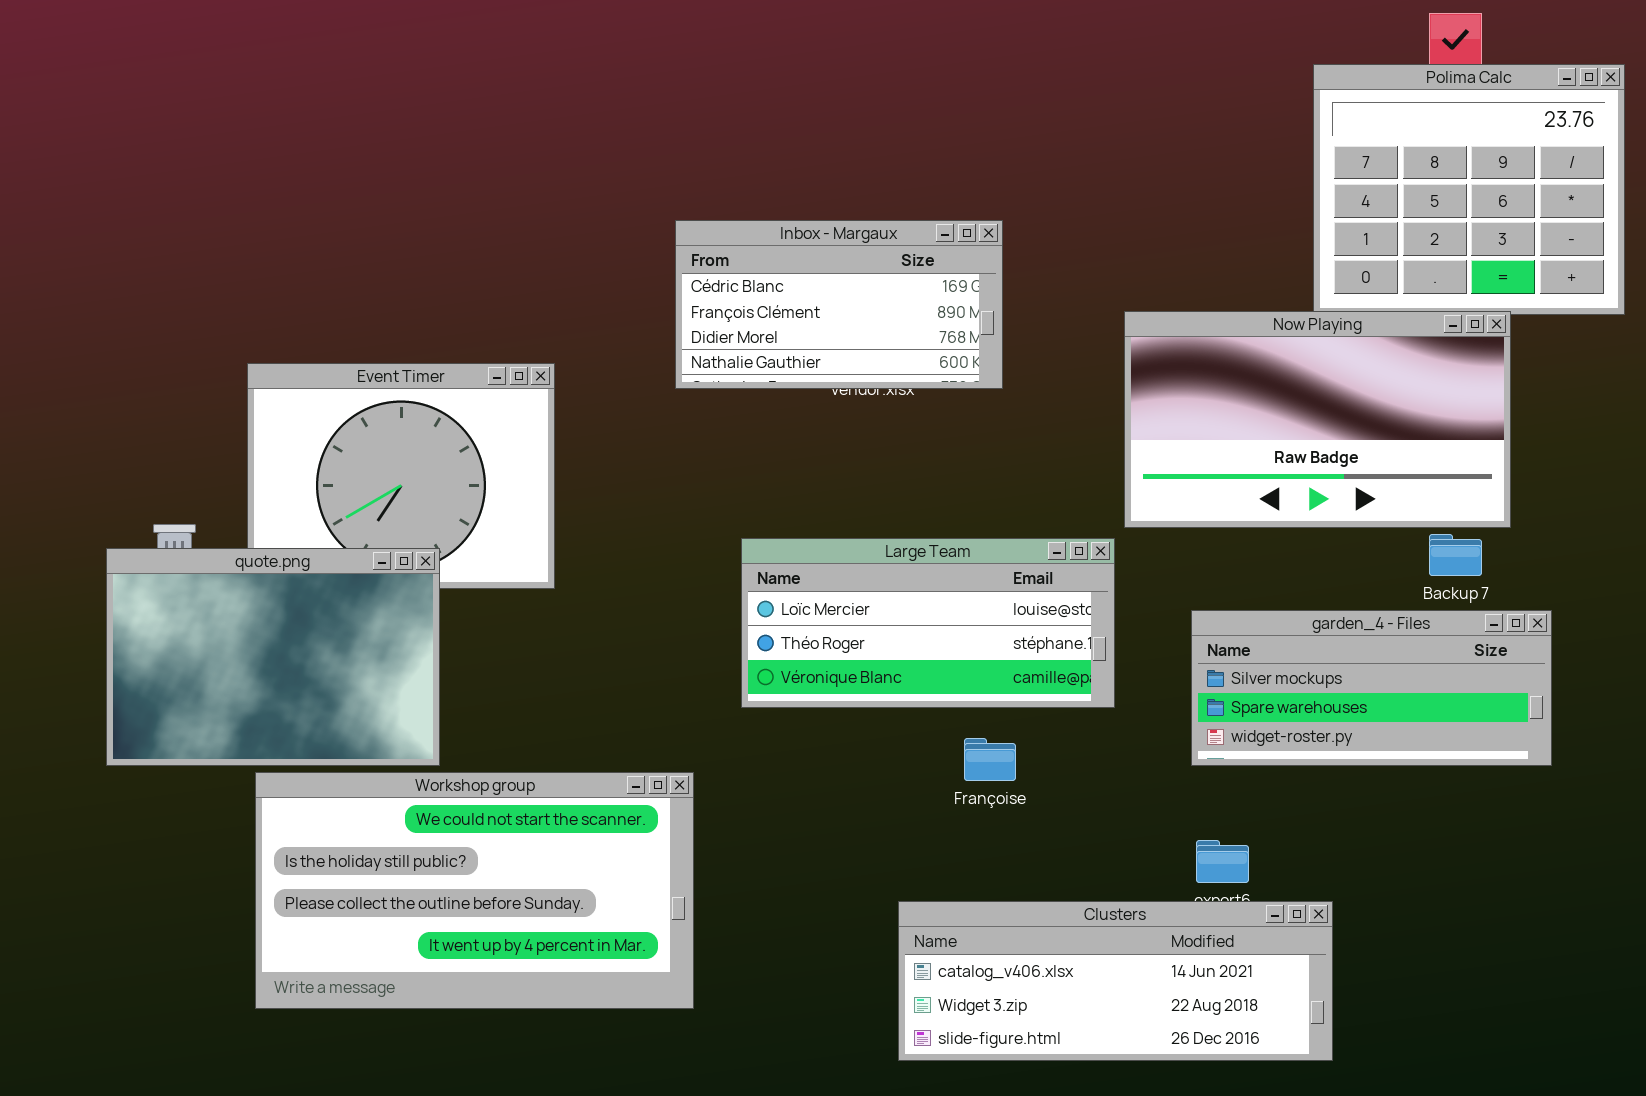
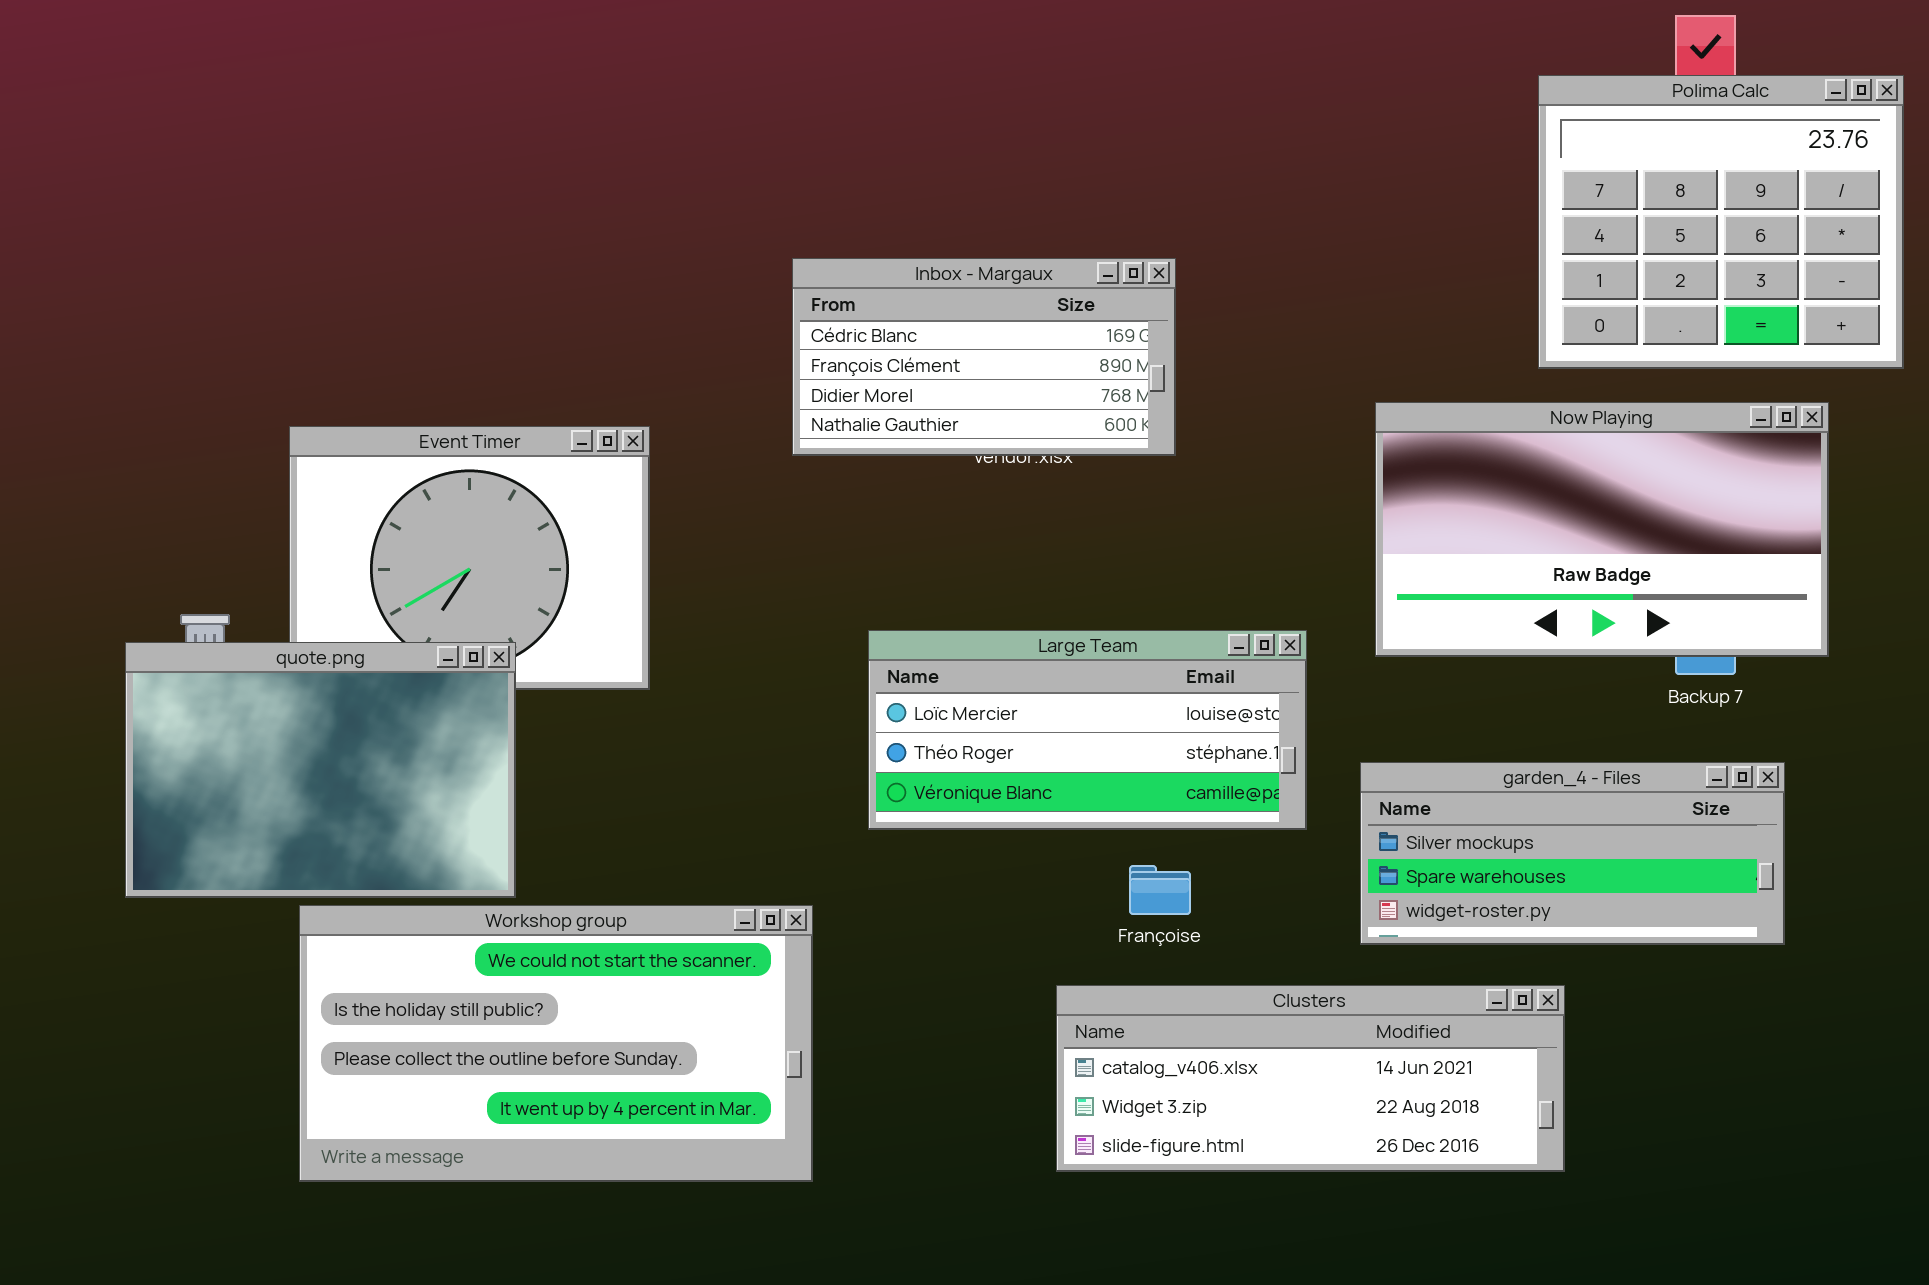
Now Playing: [1124,311,1511,528] -> [1375,402,1829,657], moved
garden_4 - Files: [1191,610,1552,766] -> [1360,762,1785,945], moved
Clusters: [898,901,1333,1061] -> [1056,985,1565,1172], moved

